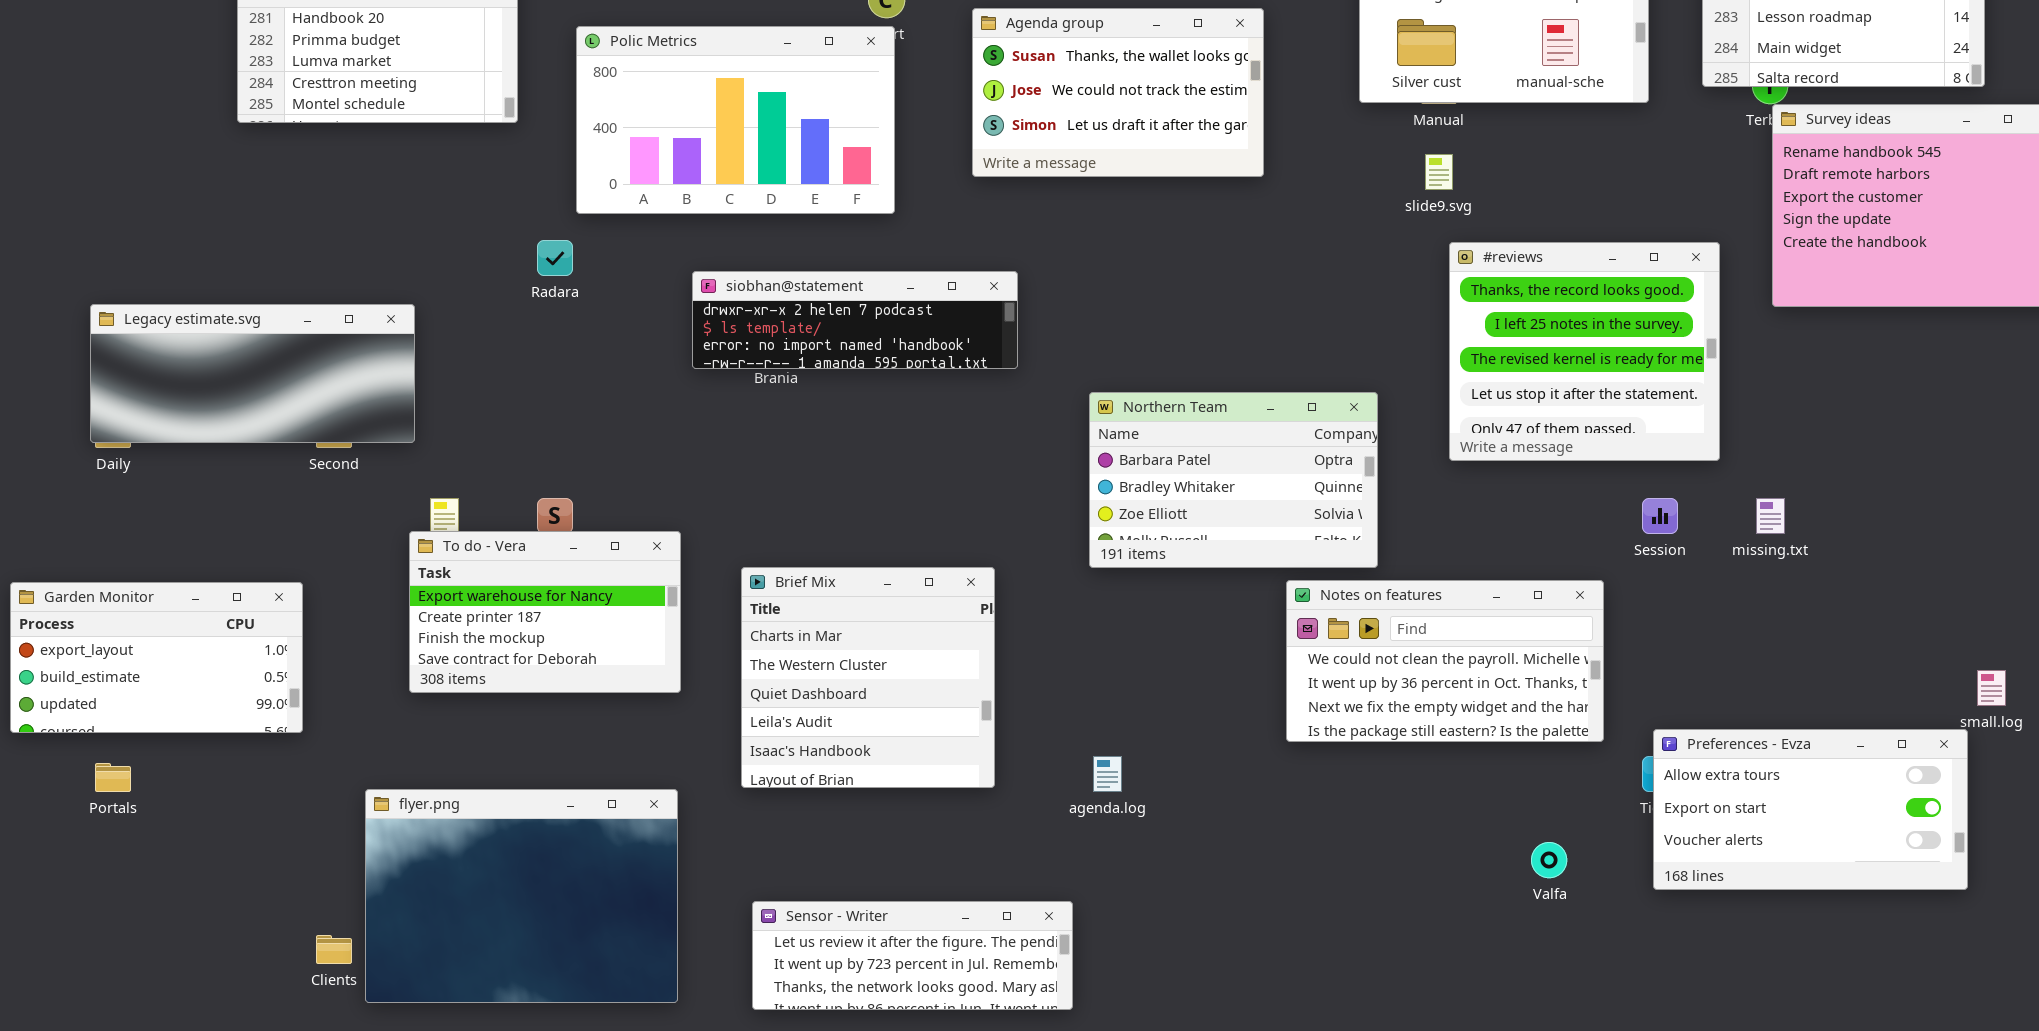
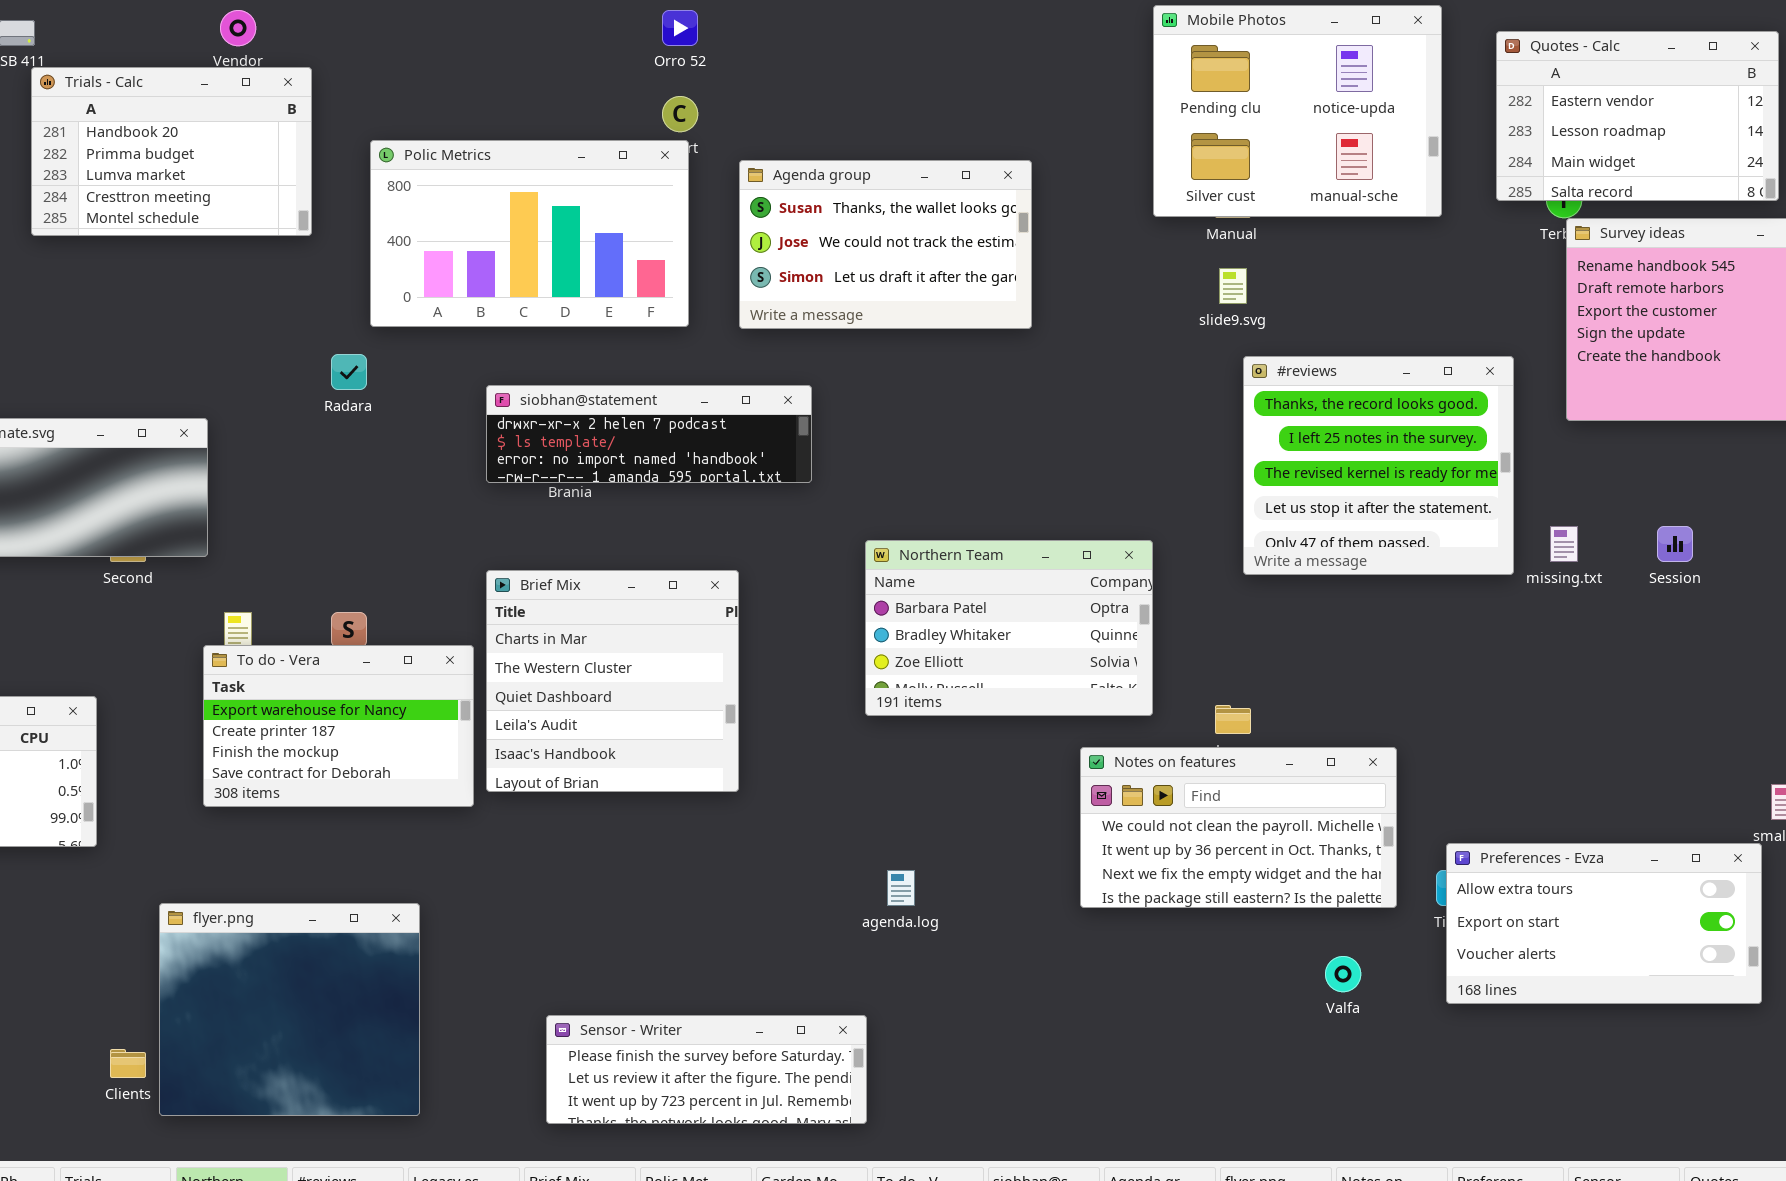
Agenda group: [972,8,1264,177] -> [739,160,1032,329], moved
Northern Team: [1089,392,1378,568] -> [865,540,1153,716], moved
Session: [1642,498,1678,534] -> [1657,526,1693,562], moved
missing.txt: [1756,498,1785,534] -> [1550,526,1578,562], moved
Brief Mix: [741,567,995,788] -> [486,570,739,792], moved
Notes on features: [1286,580,1604,742] -> [1080,747,1397,908], moved
flyer.png: [365,789,678,1003] -> [159,903,420,1116], resized
Sensor - Writer: [752,901,1073,1010] -> [546,1015,867,1124], scrolled up 1 row

